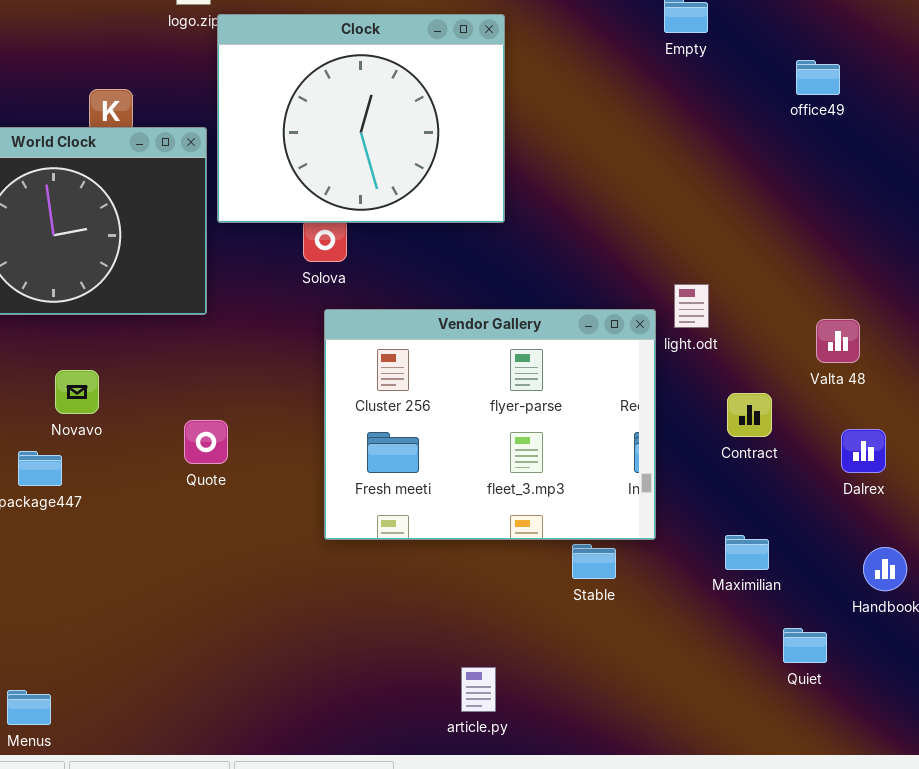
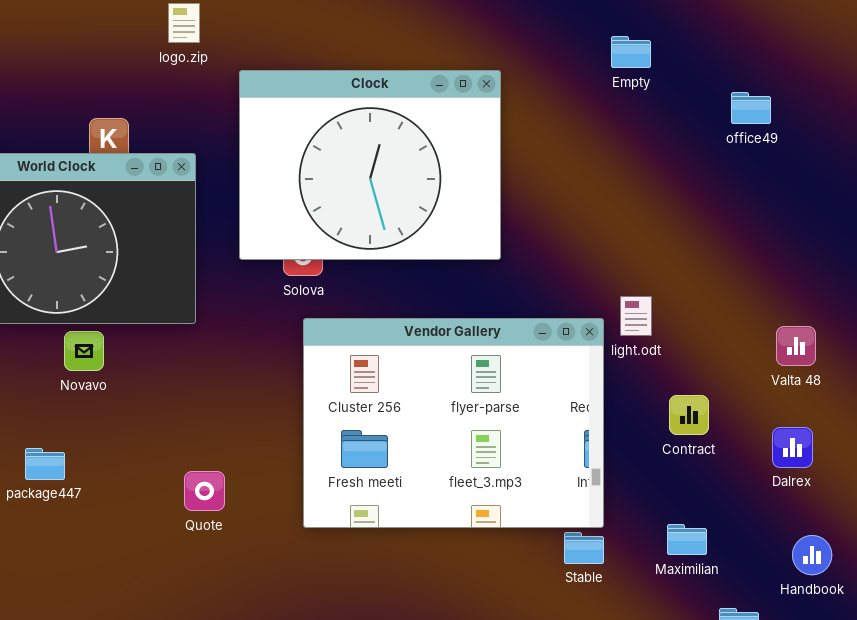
Clock: [217,14,505,223] -> [239,70,501,260], moved
Valta 48: [816,319,860,363] -> [776,326,816,366], moved
Novavo: [55,370,99,414] -> [64,331,104,371], moved
Quote: [184,420,228,464] -> [184,471,225,511], moved
Stable: [572,544,616,579] -> [564,532,604,564], moved

